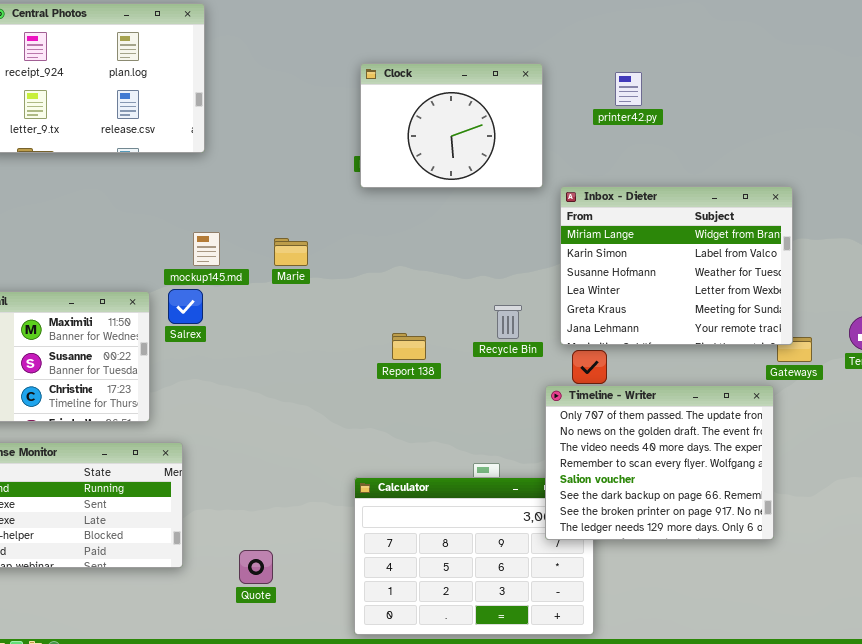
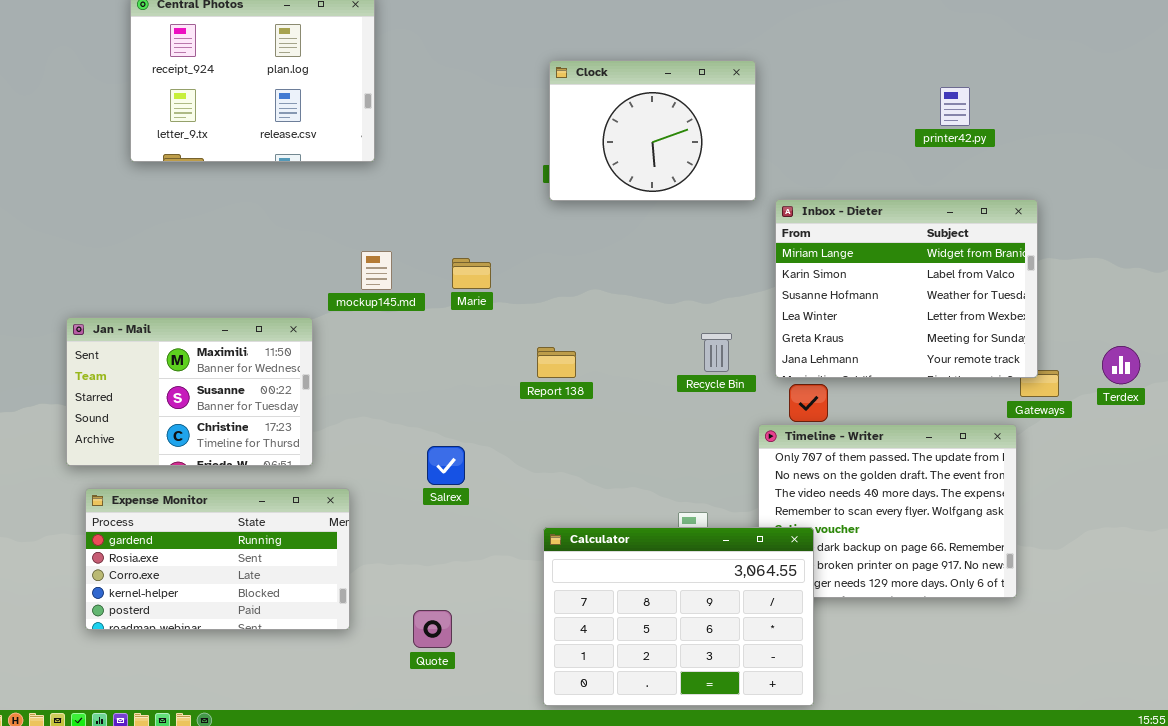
printer42.py: [615,72,642,106] -> [940,87,970,126], moved
Salrex: [168,289,203,324] -> [427,446,465,485], moved
Report 138: [392,333,426,360] -> [537,347,576,378], moved
Calculator: [354,477,594,635] -> [543,527,814,706], raised

